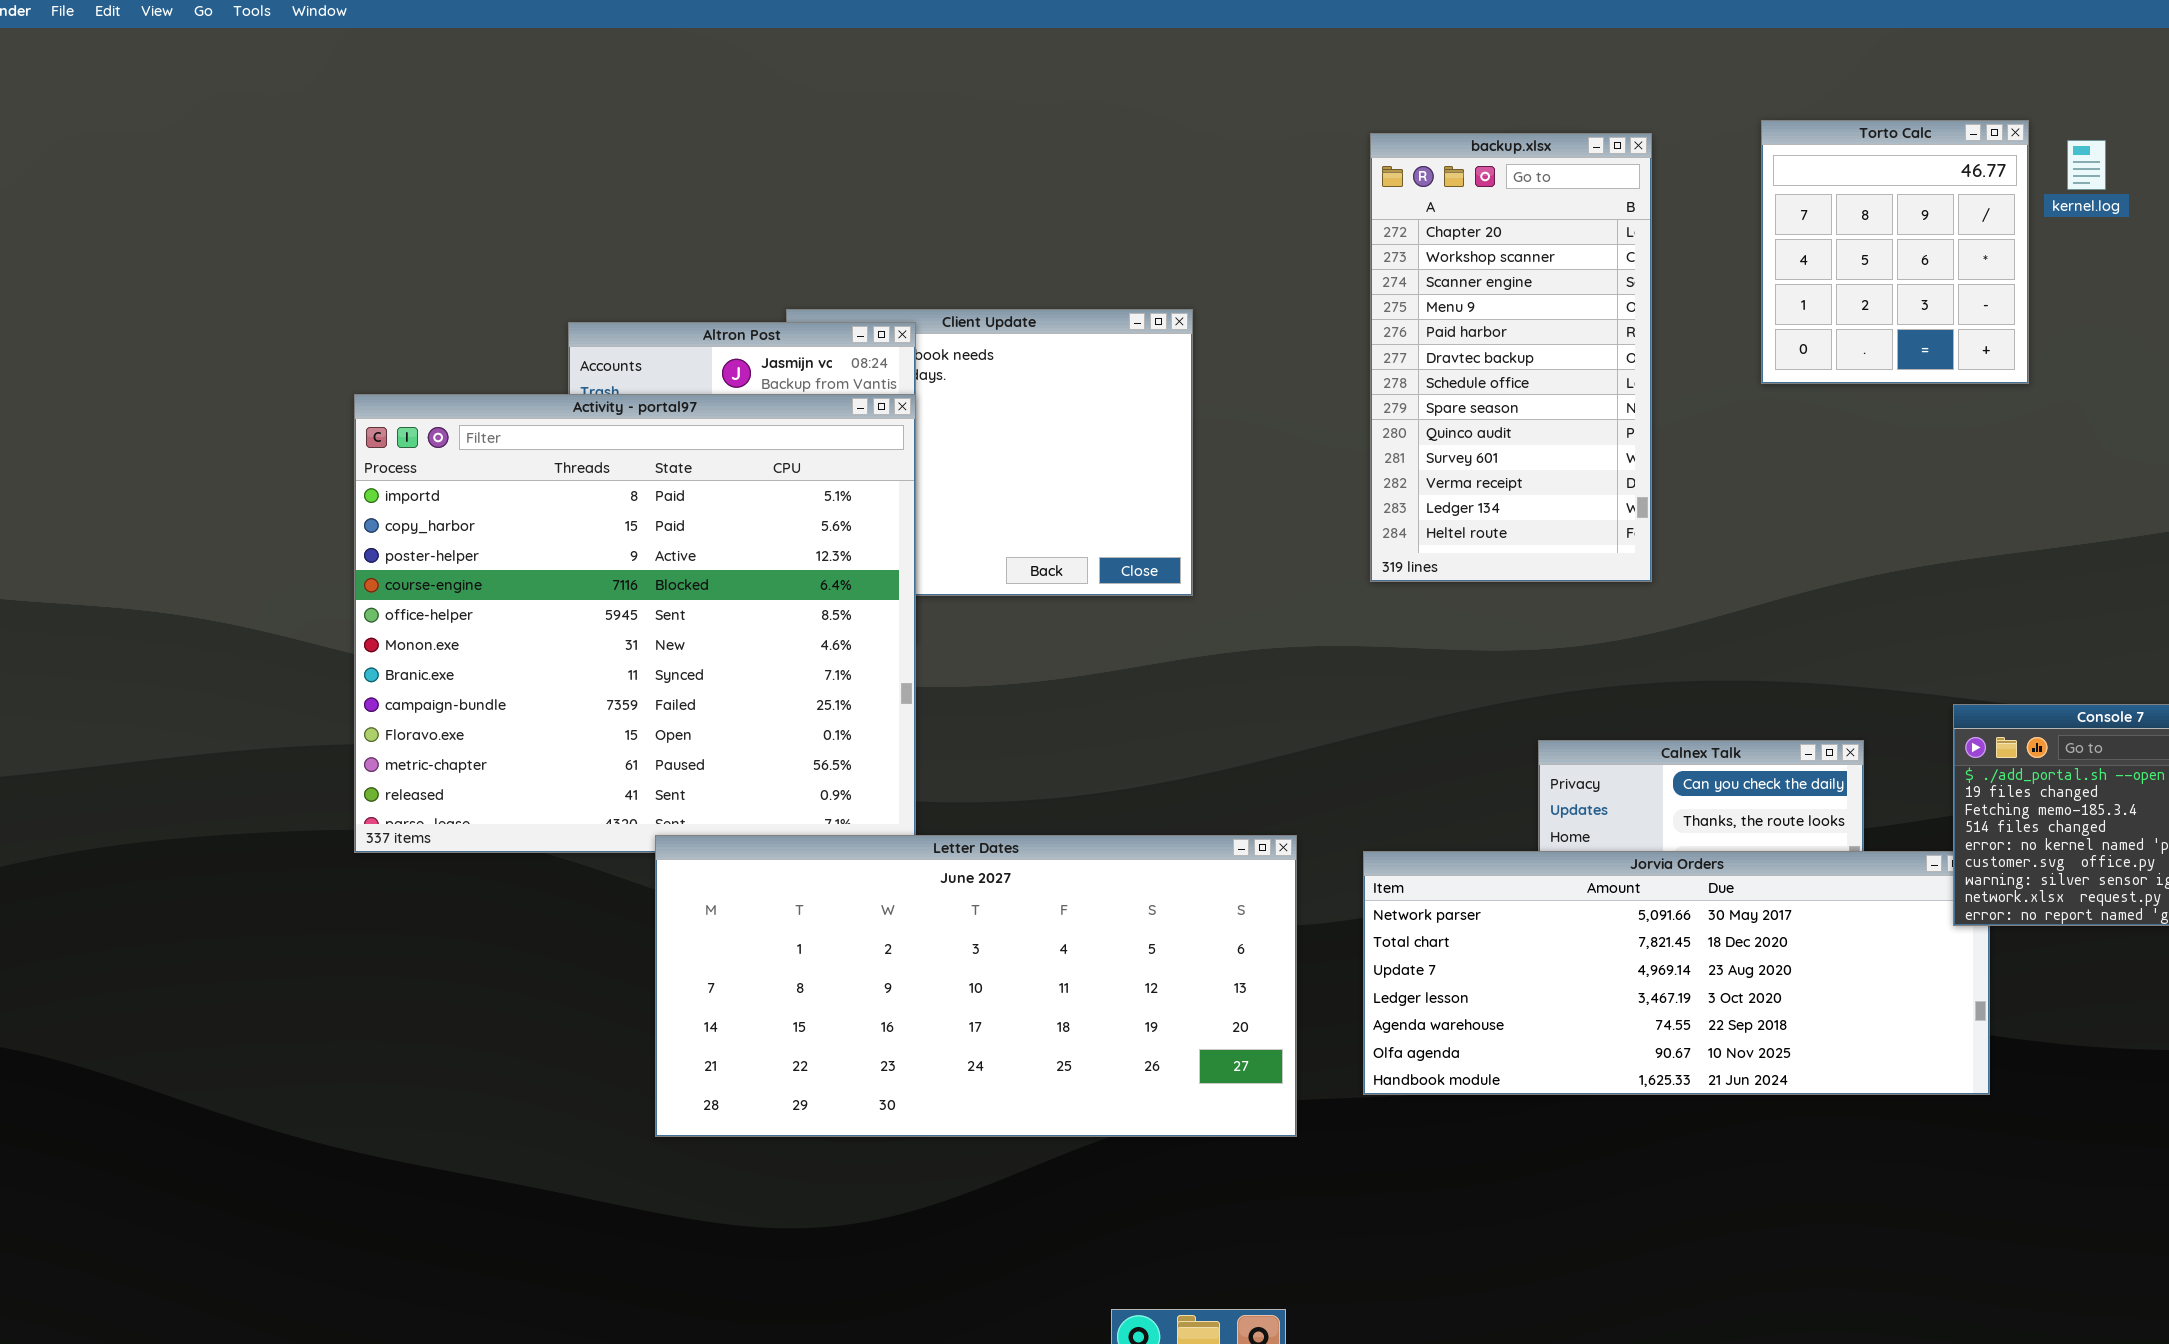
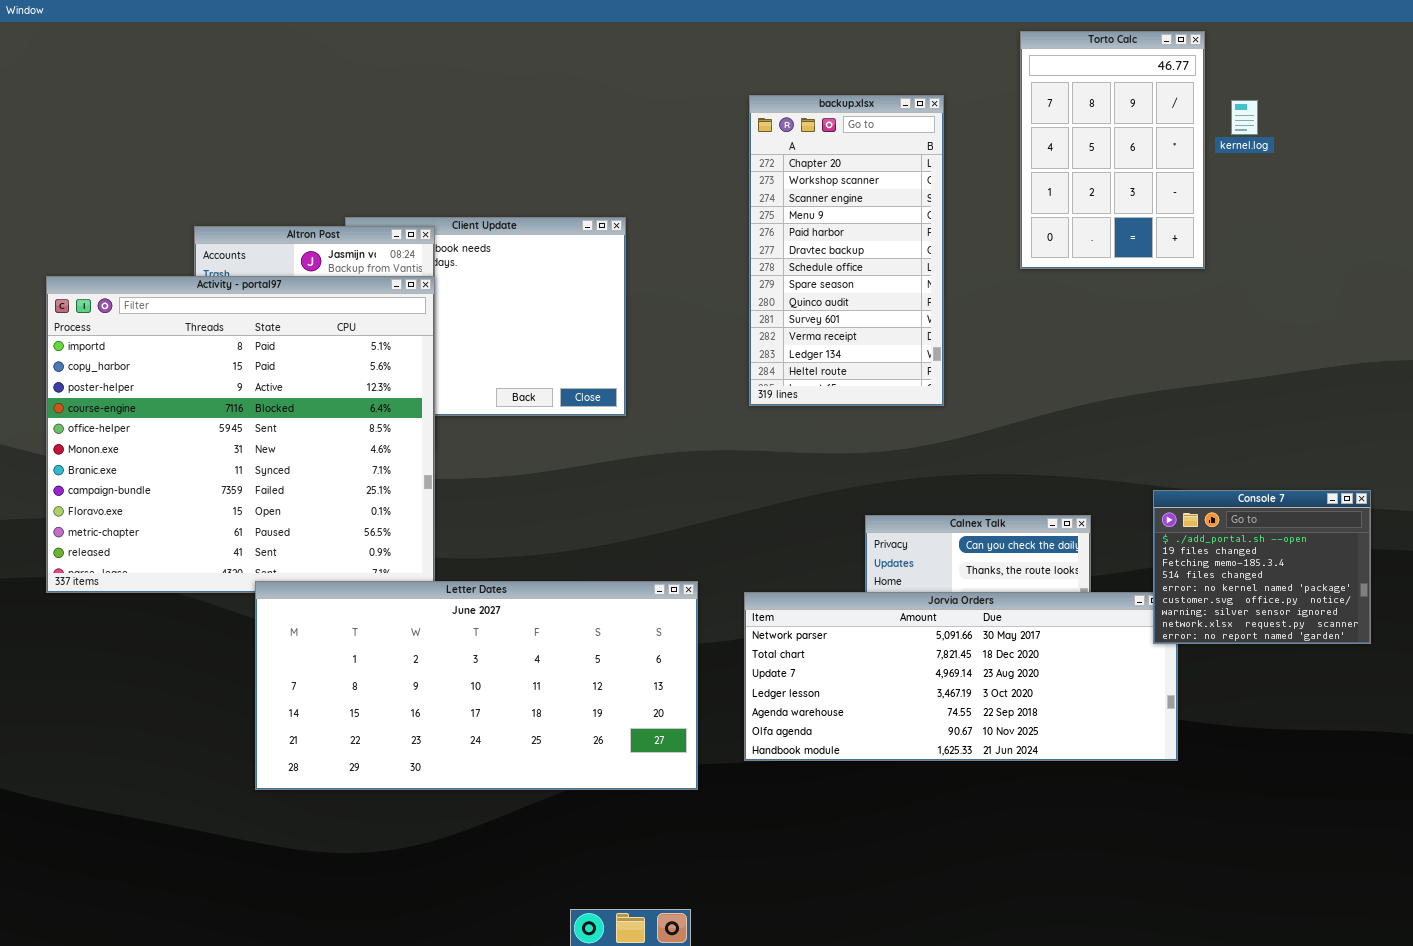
Torto Calc: [1761,120,2029,384] -> [1020,31,1205,269], resized

